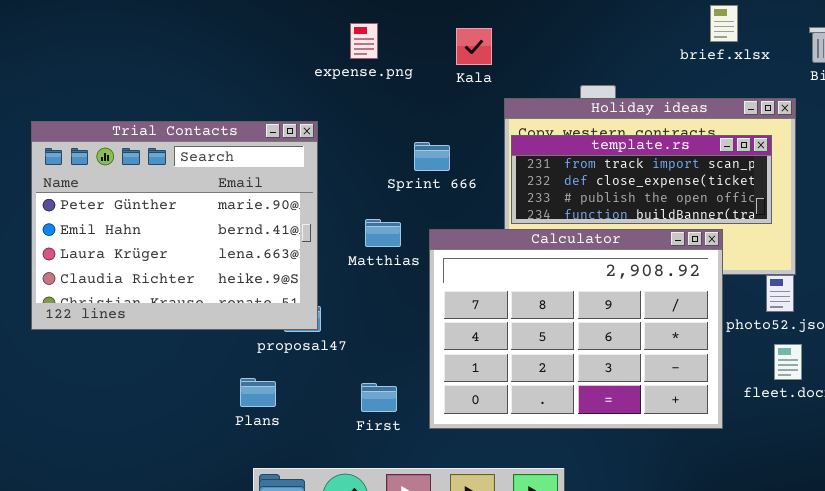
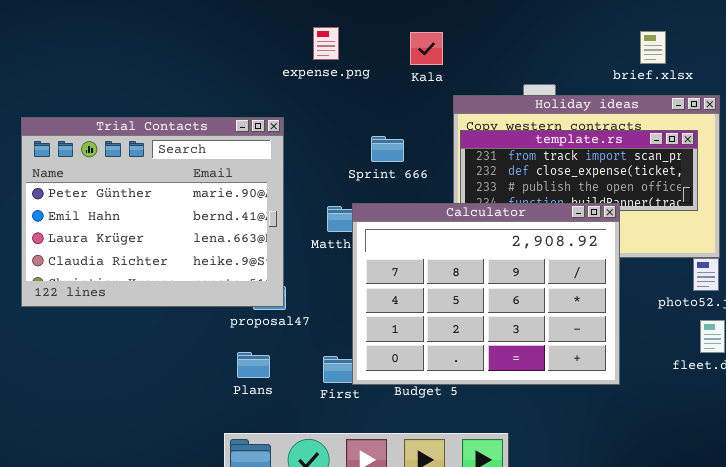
brief.xlsx: [710,5,738,42] -> [640,31,666,64], moved
Calculator: [429,229,723,429] -> [352,203,620,385], moved
Plans: [240,378,276,407] -> [237,352,270,378], moved

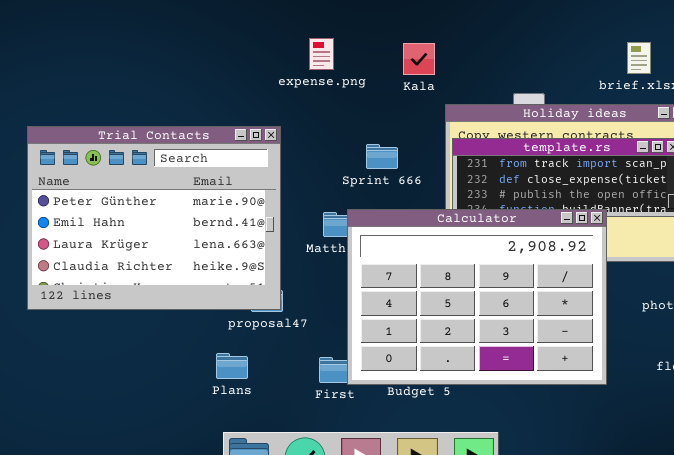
Plans: [237,352,270,378] -> [216,353,248,379], moved

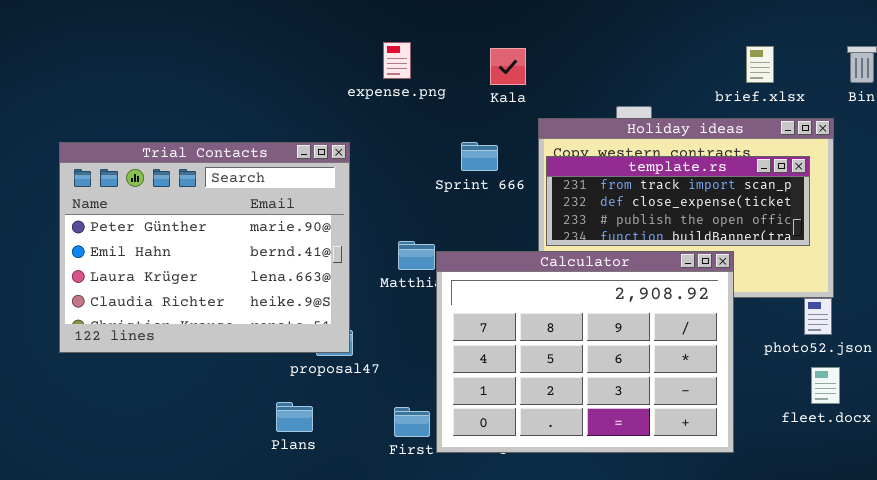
Sprint 666: [366,144,398,169] -> [461,142,498,171], moved
Calculator: [347,209,607,385] -> [436,251,734,453], moved

